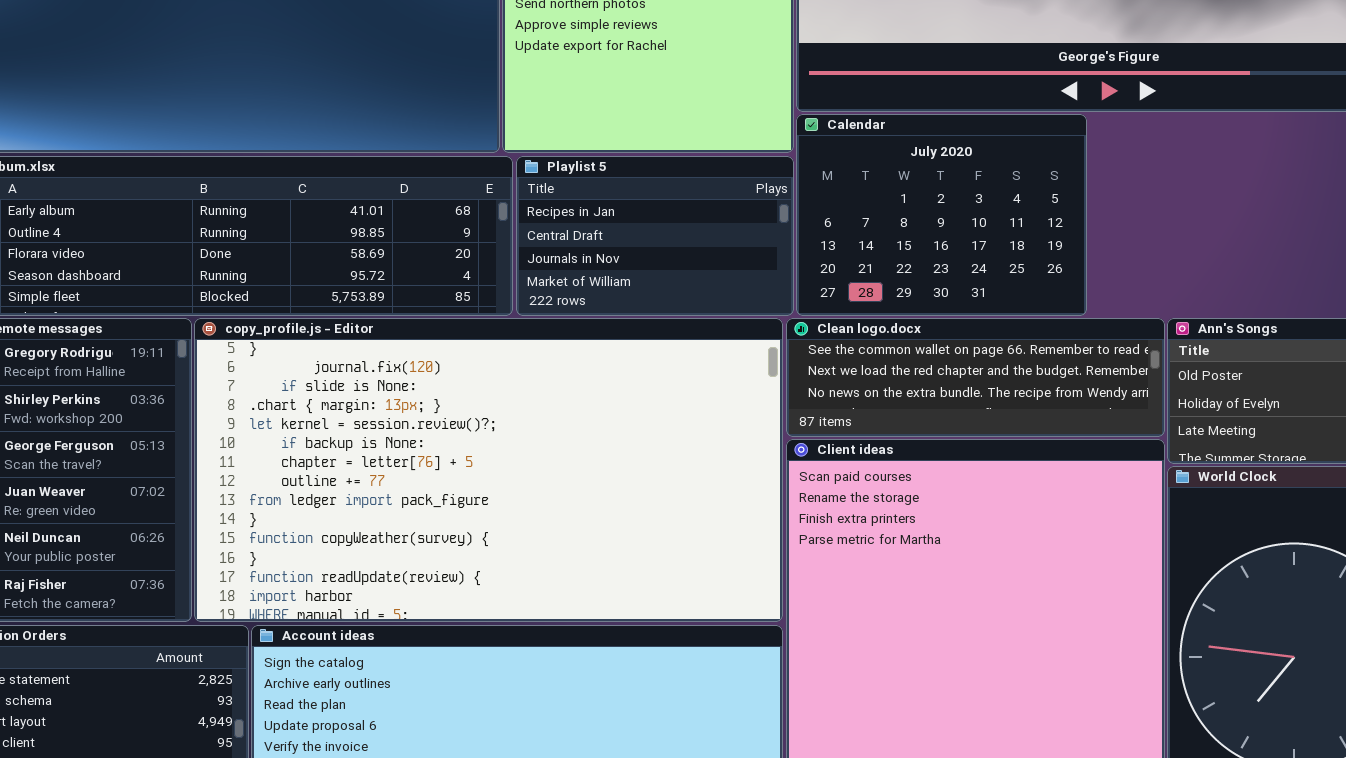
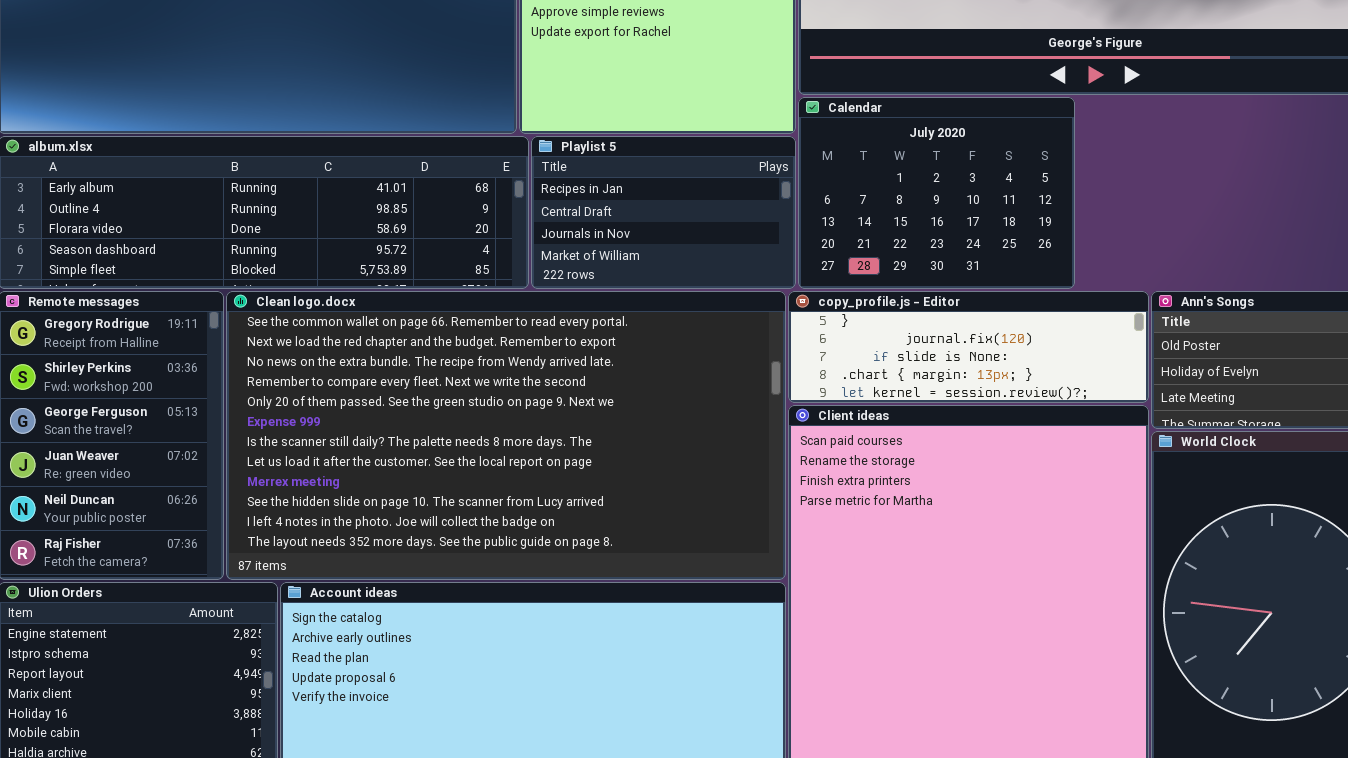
copy_profile.js - Editor: [194,318,783,622] -> [788,291,1149,403], moved, resized
Clean logo.docx: [786,318,1165,437] -> [226,291,786,580], moved, resized

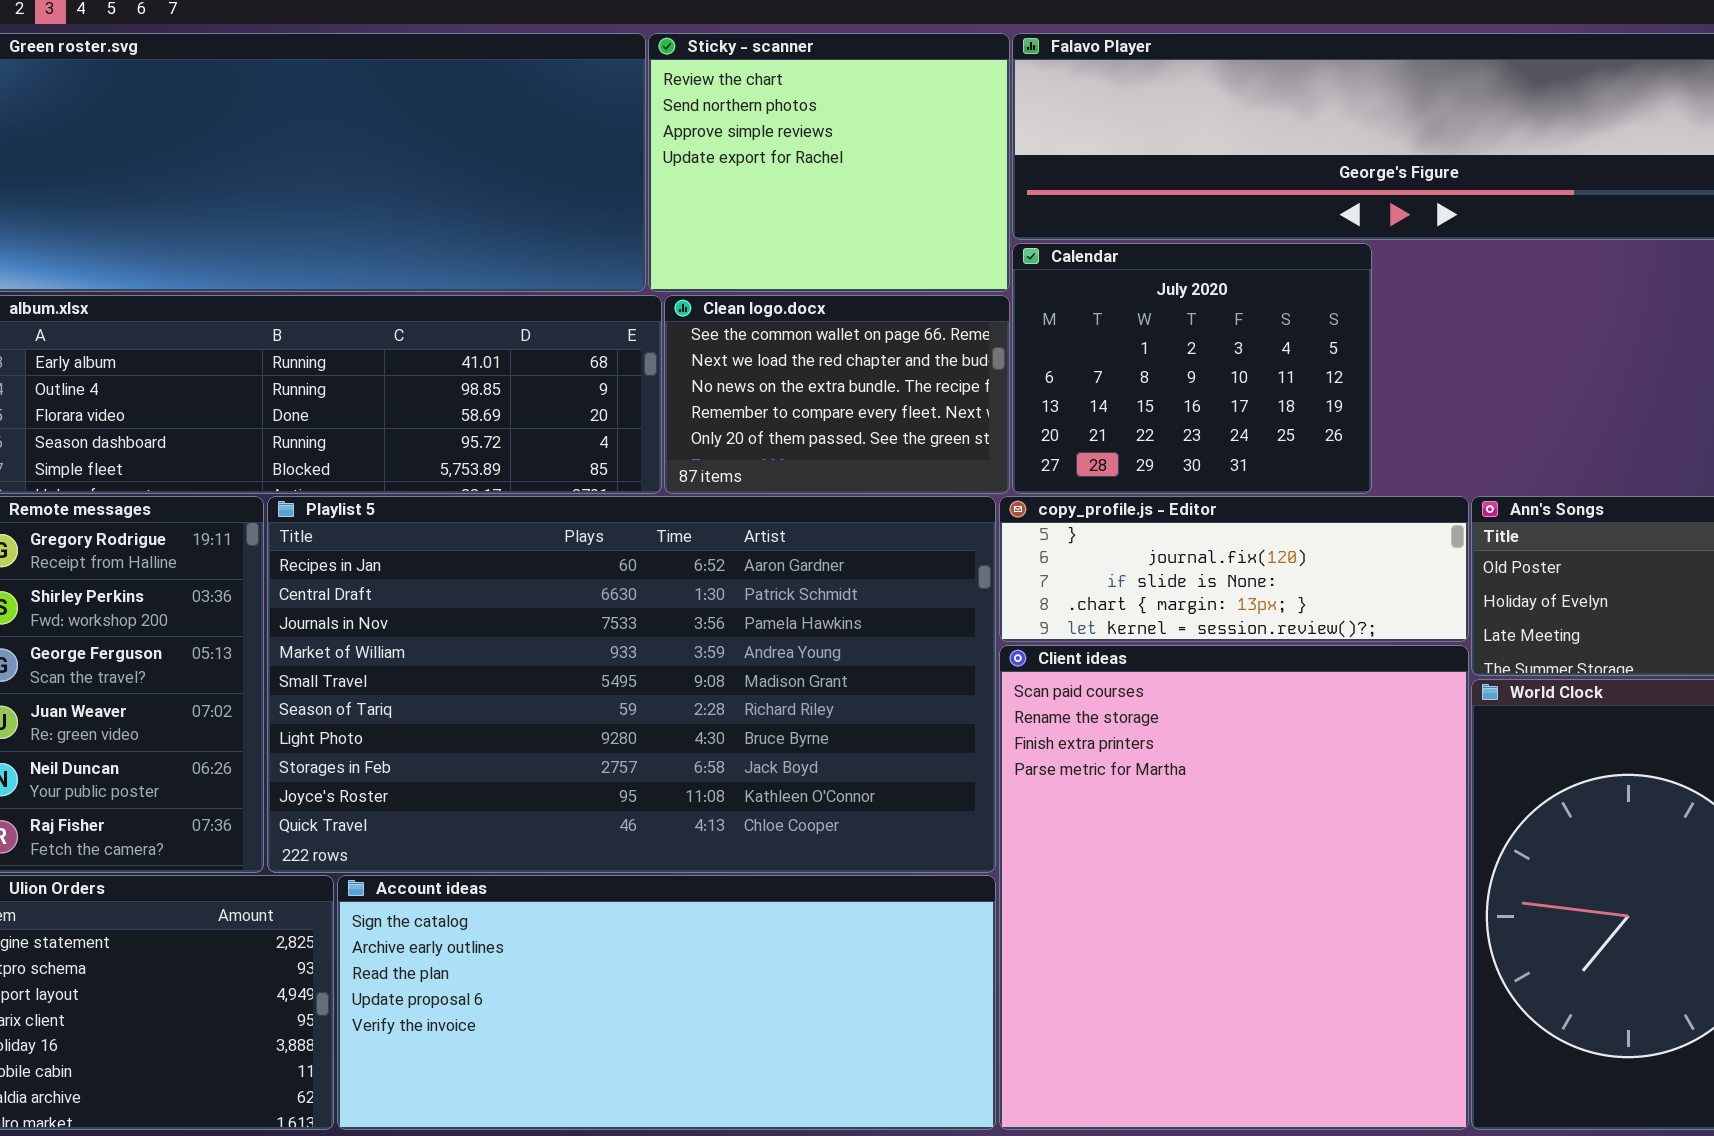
Playlist 5: [531,136,796,289] -> [267,496,996,873], moved, resized
Clean logo.docx: [226,291,786,580] -> [664,295,1010,494], moved, resized

